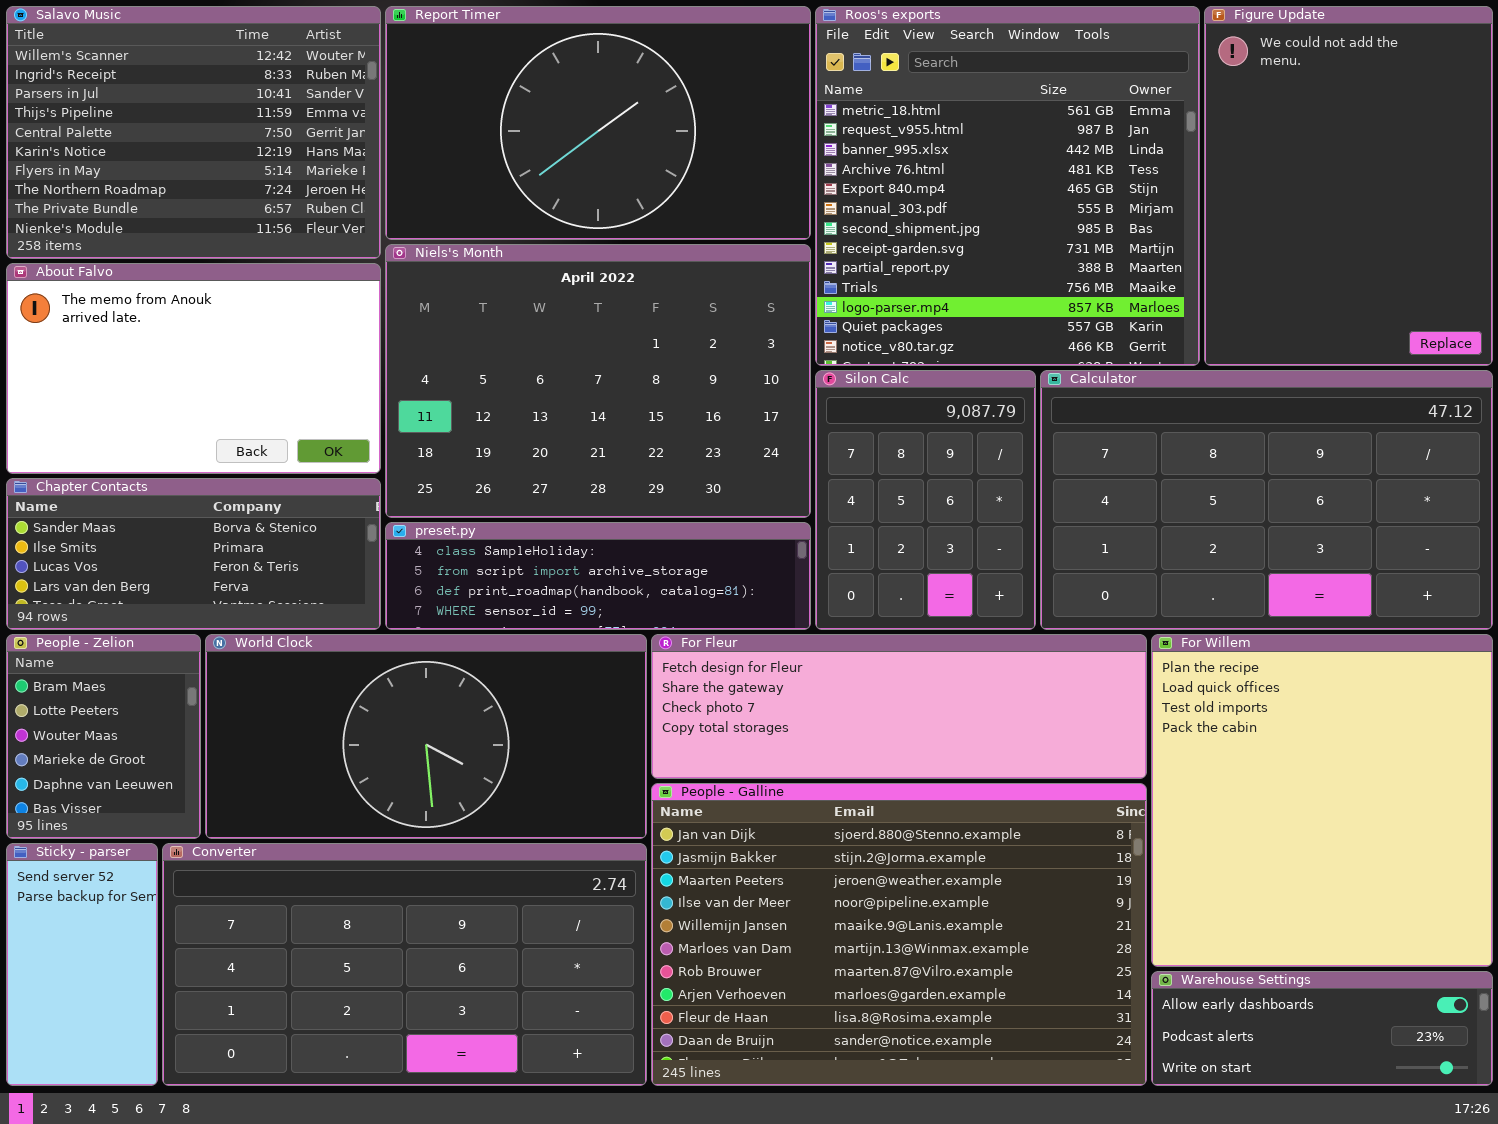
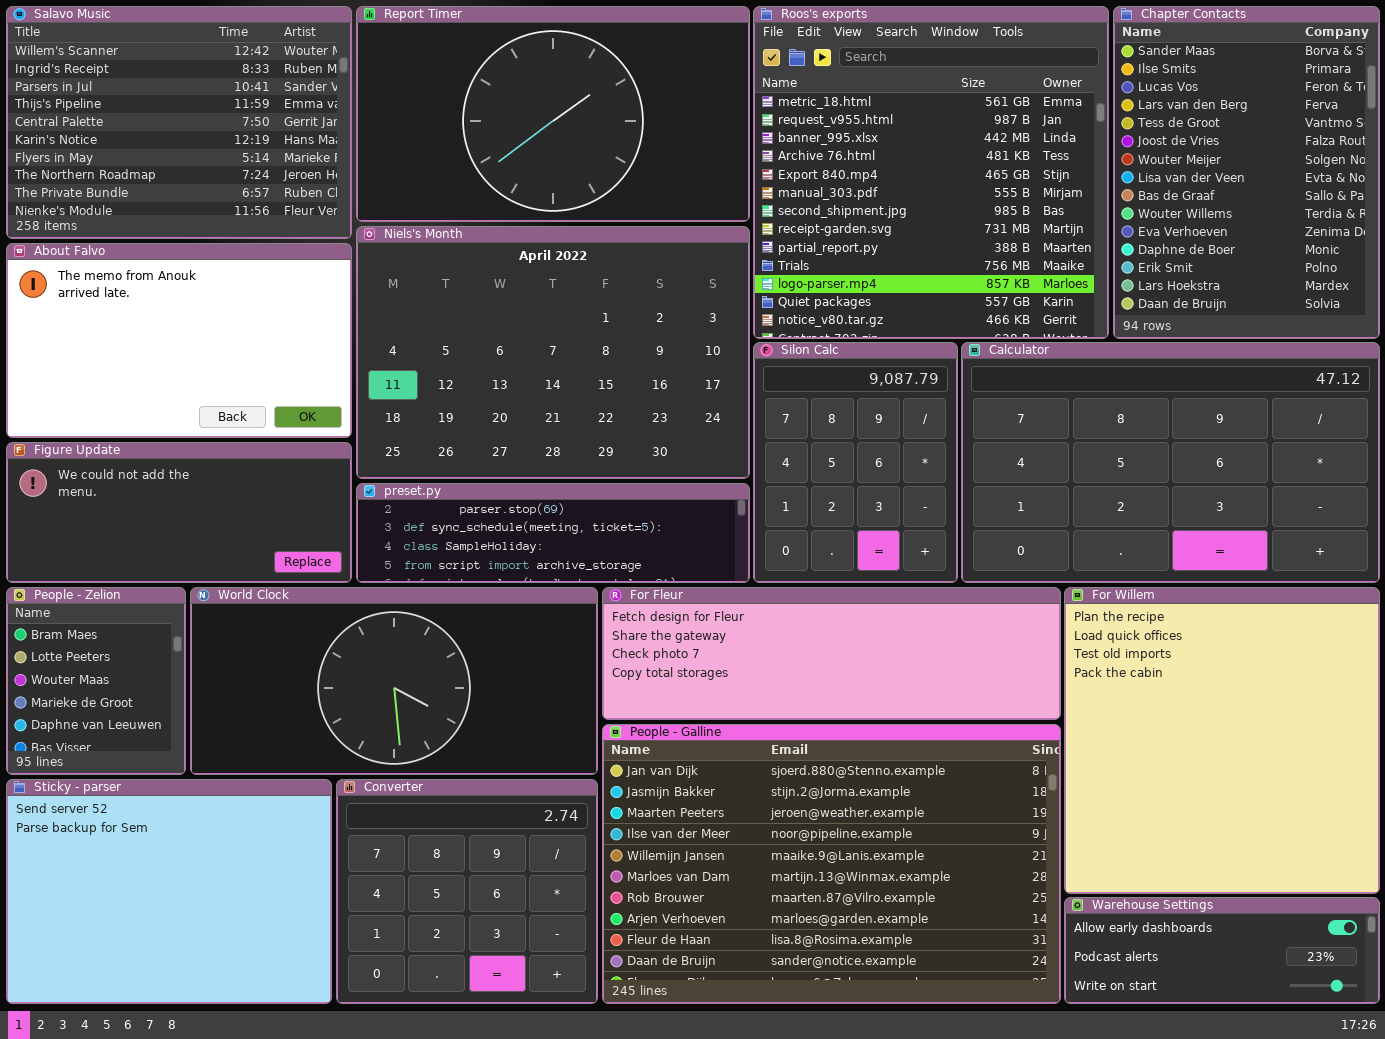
Figure Update: [1204,6,1493,366] -> [6,442,352,583], moved, resized
Chapter Contacts: [6,478,381,630] -> [1113,6,1380,339], moved, resized
preset.py: [385,522,811,630] -> [356,483,750,583], scrolled up 2 rows
Sticky - parser: [6,843,158,1086] -> [6,779,332,1004], resized
Converter: [162,843,647,1086] -> [336,779,598,1004], resized

